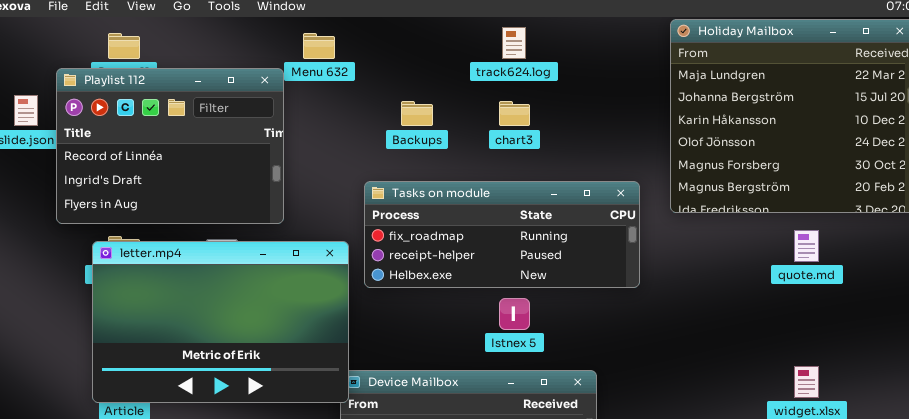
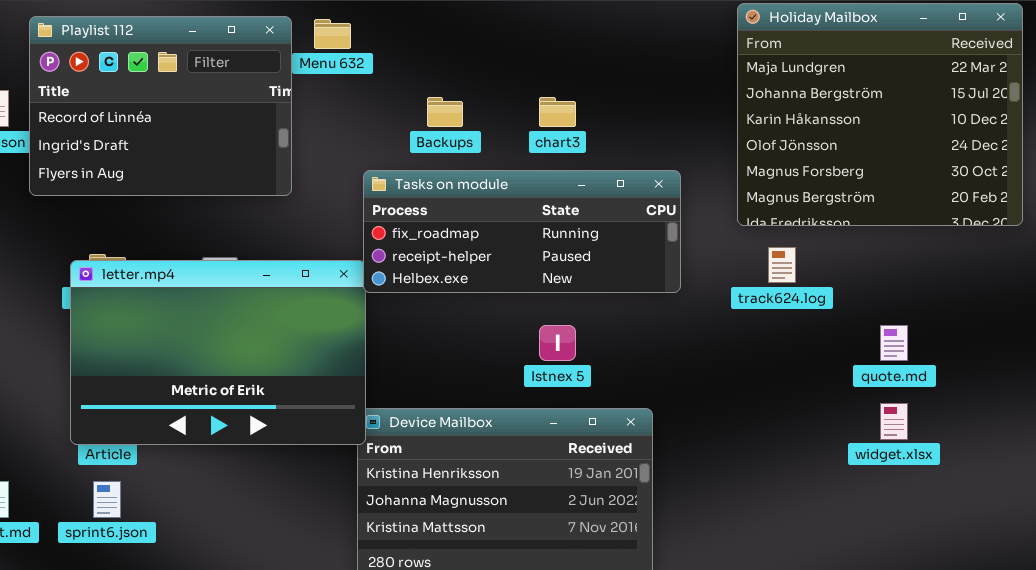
track624.log: [502,27,526,59] -> [768,247,796,283], moved
Playlist 112: [56,68,284,224] -> [29,16,292,196], moved
Tasks on module: [364,181,640,288] -> [363,170,681,293], moved
quote.md: [794,230,819,262] -> [880,325,908,361], moved

